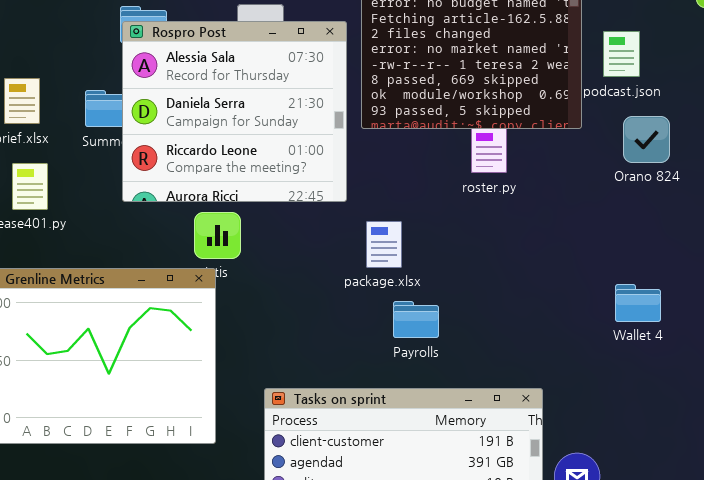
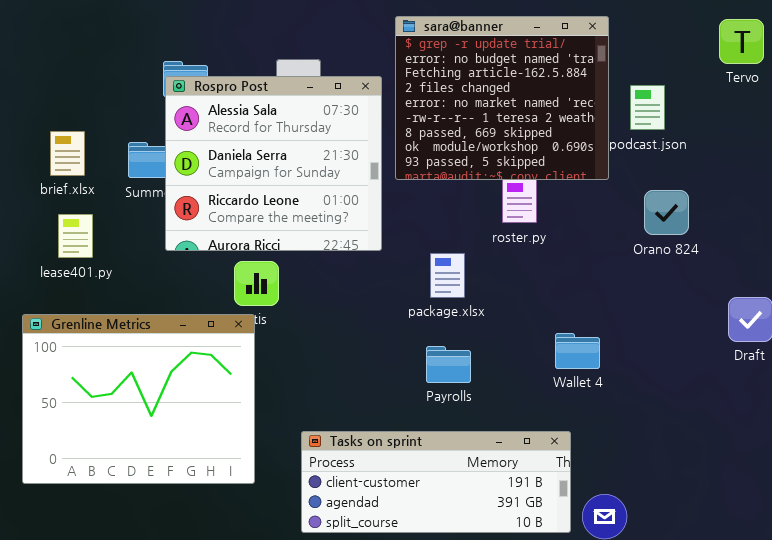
Orano 824: [623,116,670,163] -> [644,190,689,235], moved
package.xlsx: [366,221,402,268] -> [430,253,465,298], moved
Wallet 4: [615,284,661,322] -> [555,333,600,369], moved

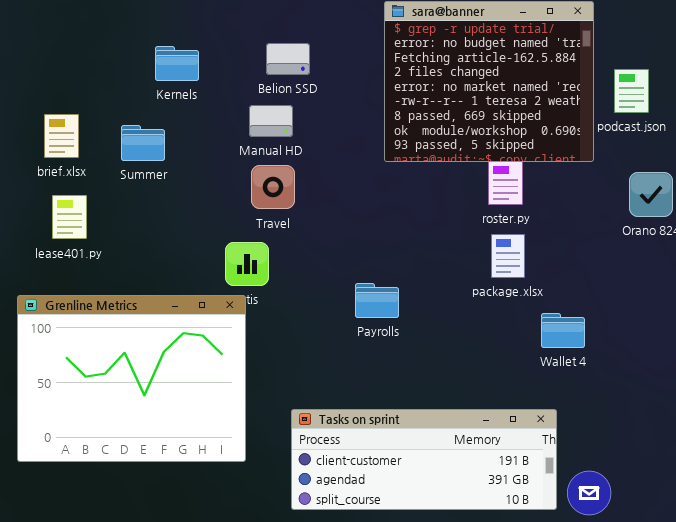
Rospro Post: [165,76,382,251] -> none, closed
package.xlsx: [430,253,465,298] -> [491,234,525,278], moved
Payrolls: [426,346,471,383] -> [355,283,399,318], moved

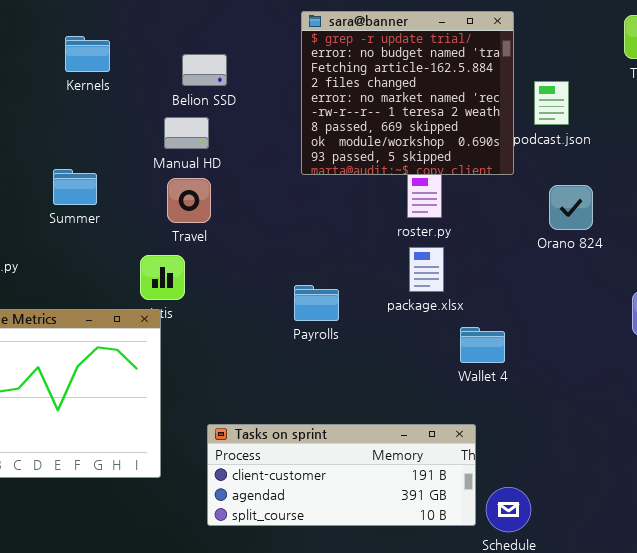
Kernels: [155,46,199,81] -> [65,36,110,72], moved
Summer: [121,125,165,161] -> [53,169,97,205], moved
Payrolls: [355,283,399,318] -> [294,285,339,321], moved

